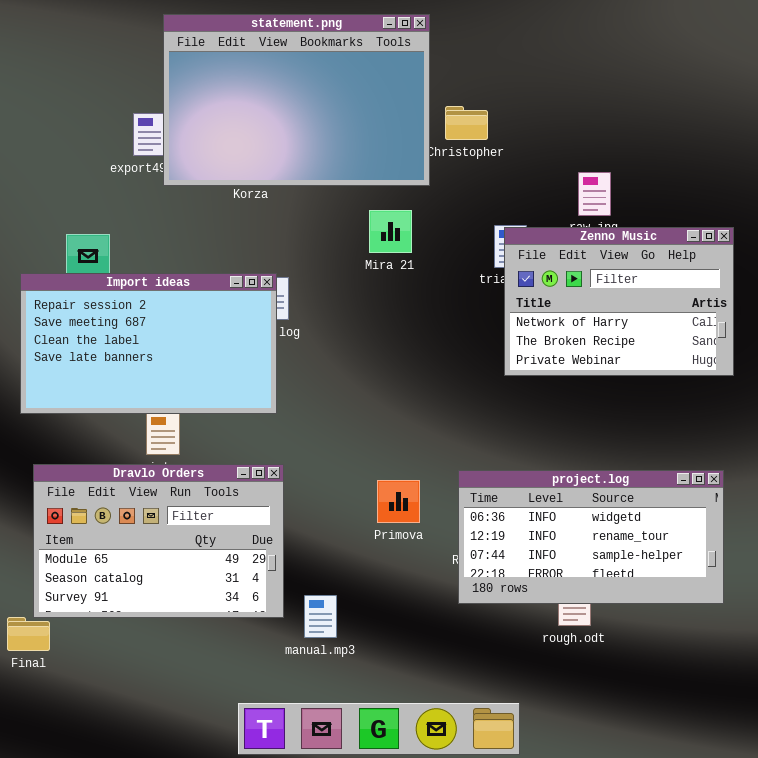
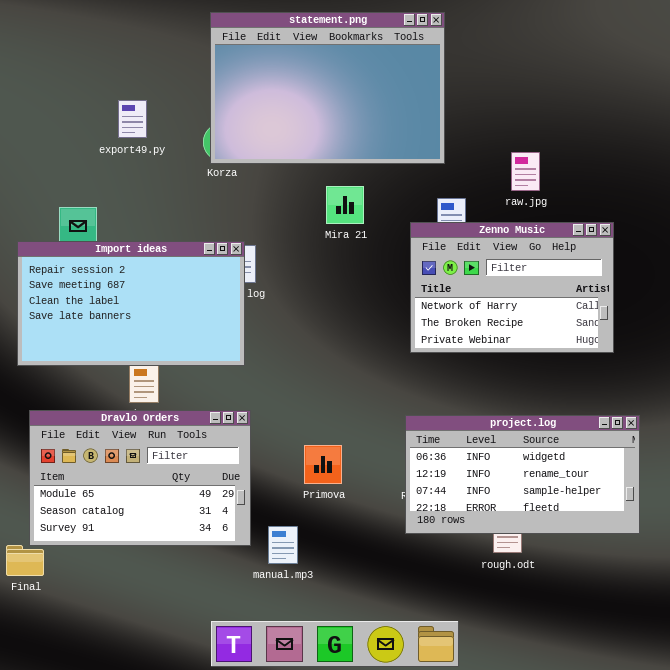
statement.png: [163,14,430,186] -> [210,12,445,164], moved
Zenno Music: [504,227,734,376] -> [410,222,614,353], moved
Primova: [377,480,420,523] -> [304,445,342,484], moved

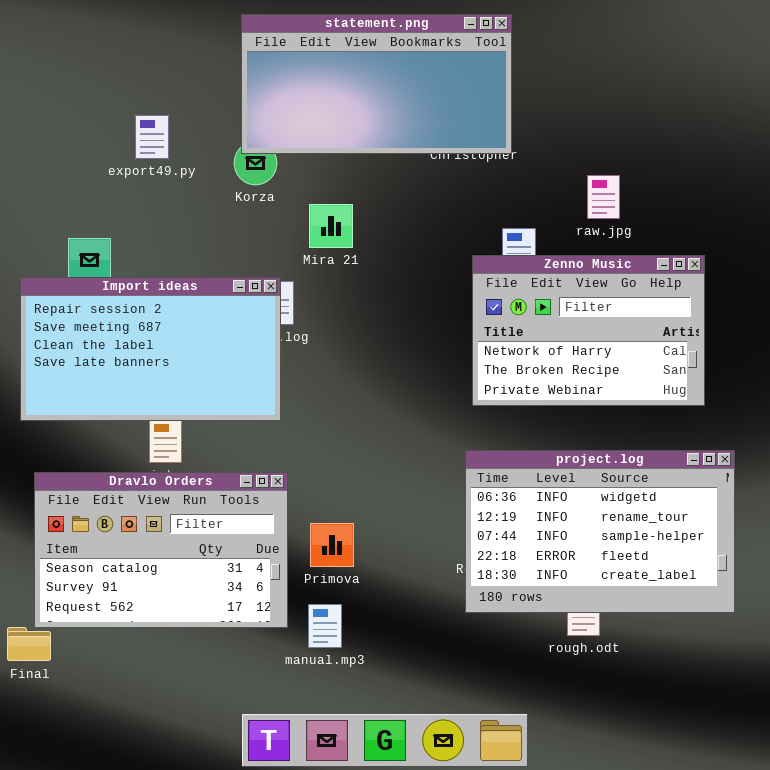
statement.png: [210,12,445,164] -> [241,14,512,154], resized
Mira 21: [326,186,364,224] -> [309,204,353,248], moved
Dravlo Orders: [29,410,251,546] -> [34,472,288,628], scrolled down 1 row
project.log: [405,415,640,534] -> [465,450,735,613], resized
Primova: [304,445,342,484] -> [310,523,354,567], moved

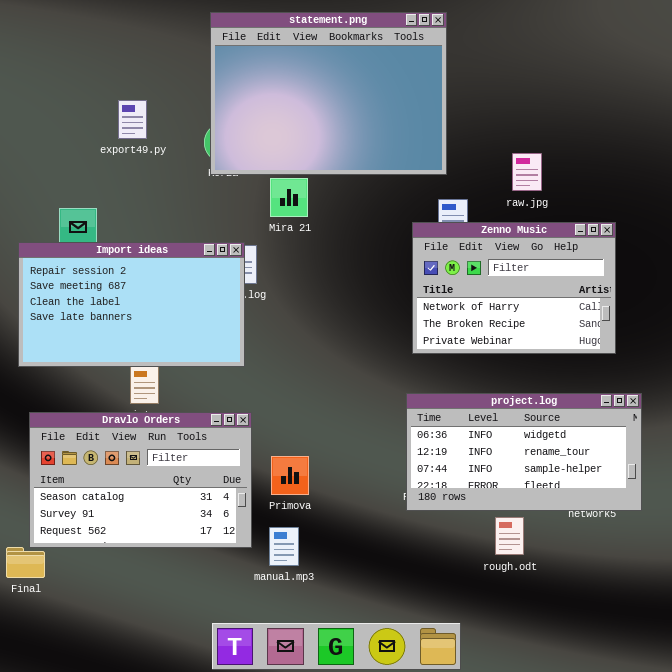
statement.png: [241,14,512,154] -> [210,12,447,175], resized
project.log: [465,450,735,613] -> [406,393,642,511], resized

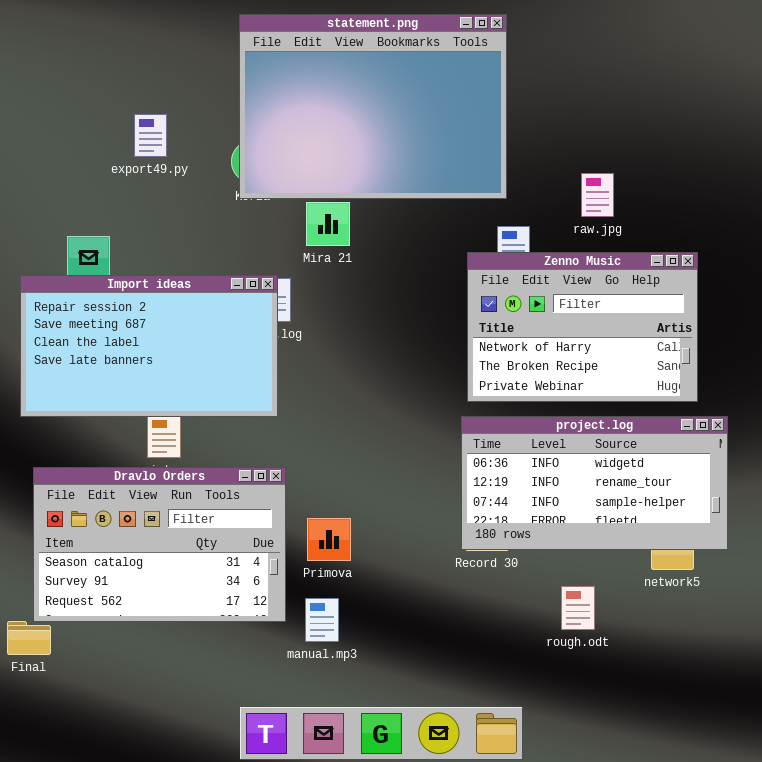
project.log: [406,393,642,511] -> [461,416,728,550], moved

